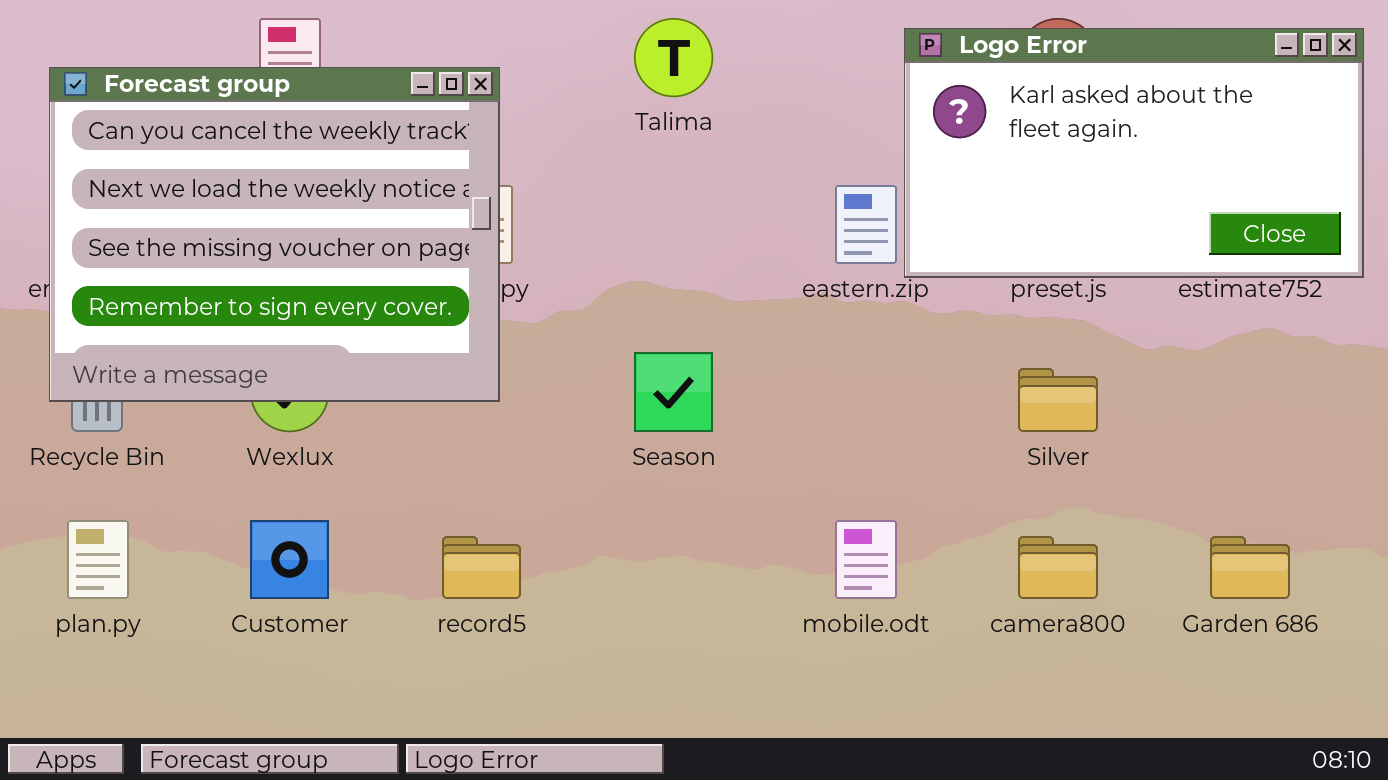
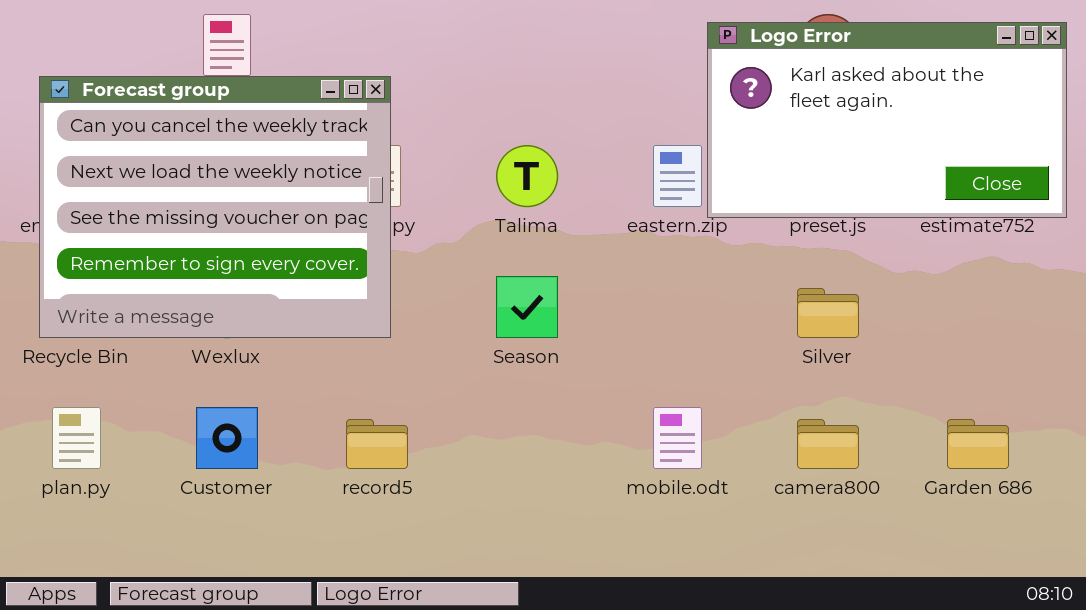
Talima: [634,18,713,97] -> [496,145,558,207], moved
Forecast group: [49,67,500,402] -> [39,76,391,338], moved

